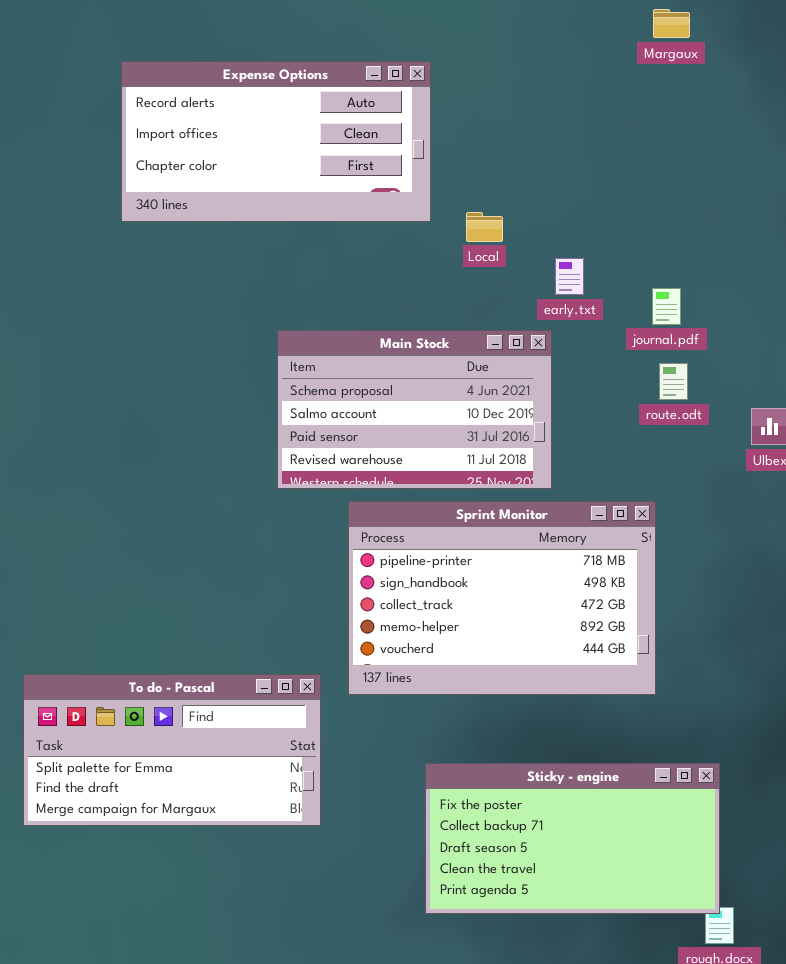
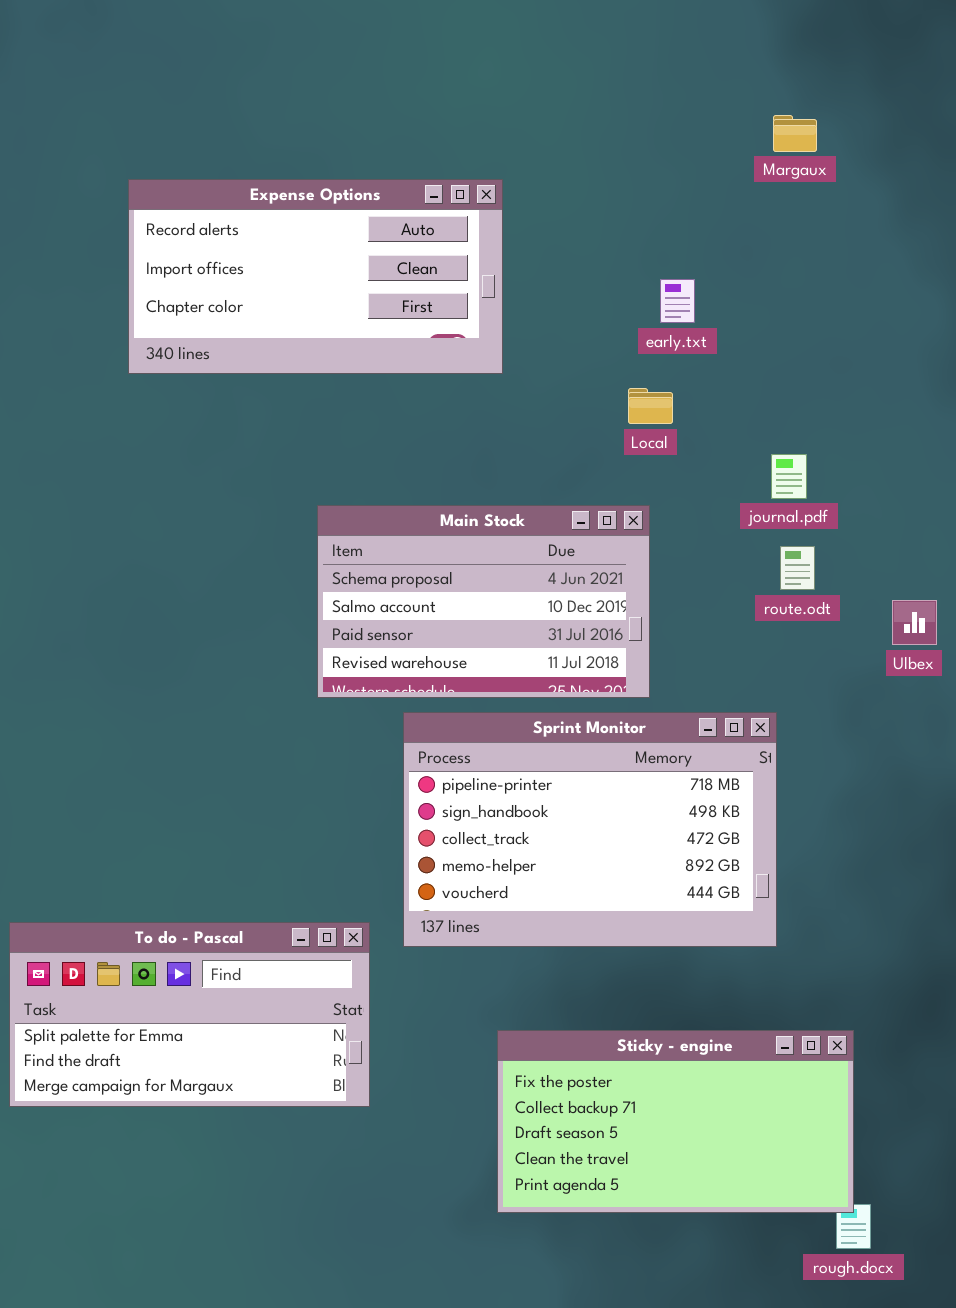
Local: [466,212,503,242] -> [628,388,673,424], moved
early.txt: [555,258,584,295] -> [660,279,695,323], moved

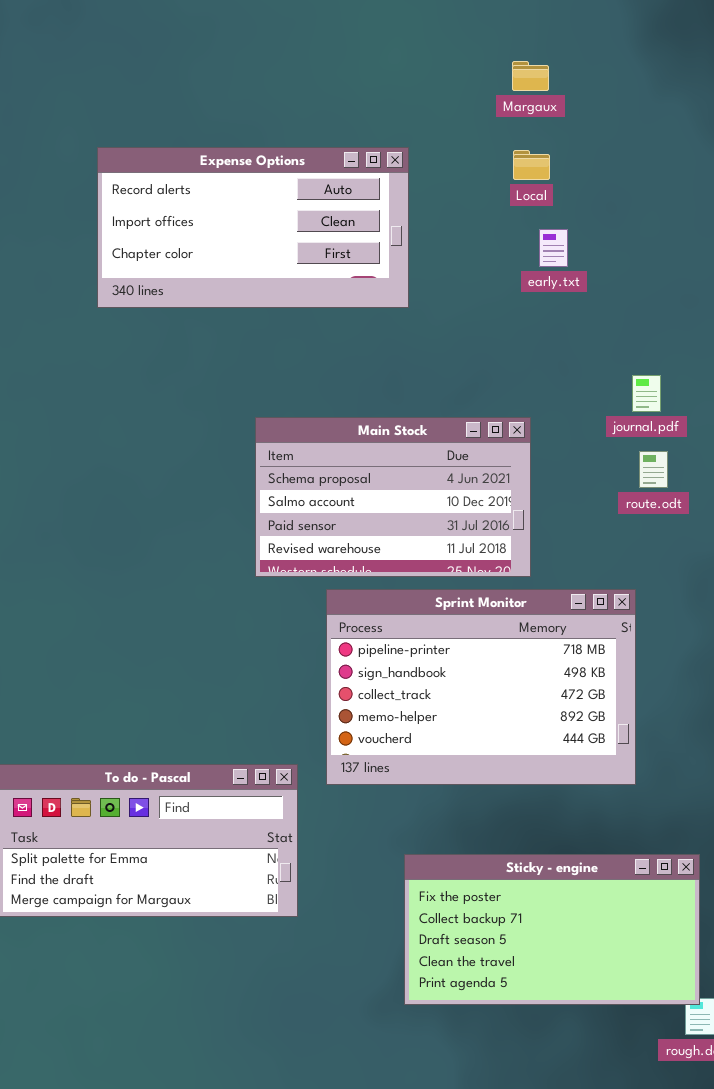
Margaux: [773,115,817,152] -> [512,61,549,91], moved
Local: [628,388,673,424] -> [513,150,550,180], moved

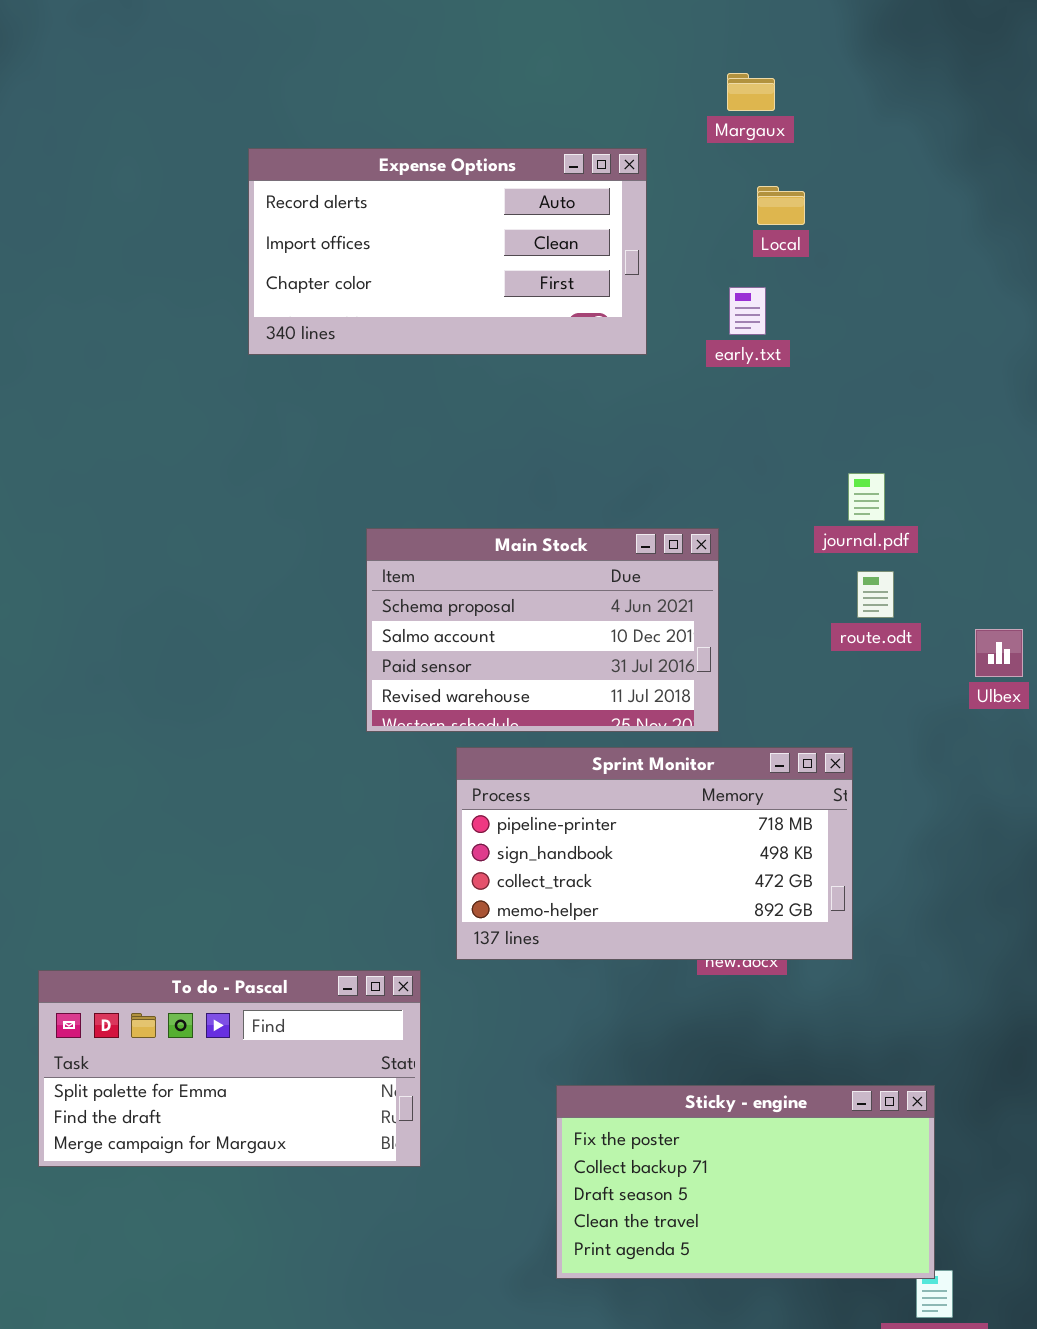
Margaux: [512,61,549,91] -> [727,73,775,111], moved
Expense Options: [97,147,409,308] -> [248,148,647,355], moved
Local: [513,150,550,180] -> [757,186,805,225], moved
Sprint Monitor: [326,589,636,785] -> [456,747,853,960], resized

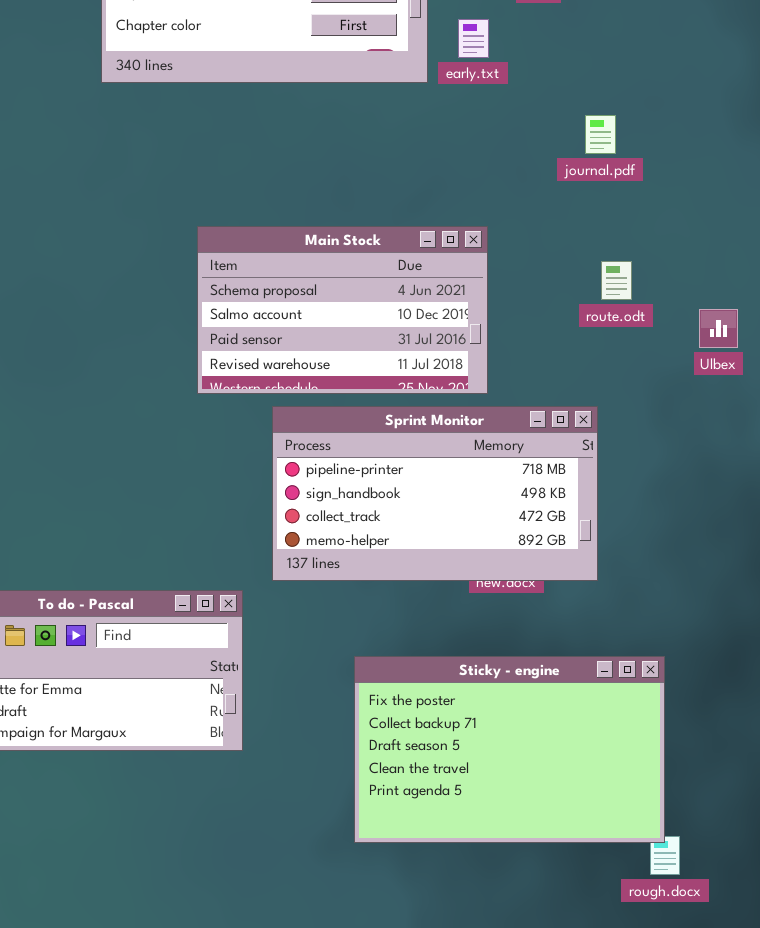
early.txt: [729,287,766,335] -> [458,19,489,58], moved
journal.pdf: [848,473,885,521] -> [585,115,616,154], moved
Sticky - engine: [556,1085,935,1279] -> [354,656,665,843], resized

